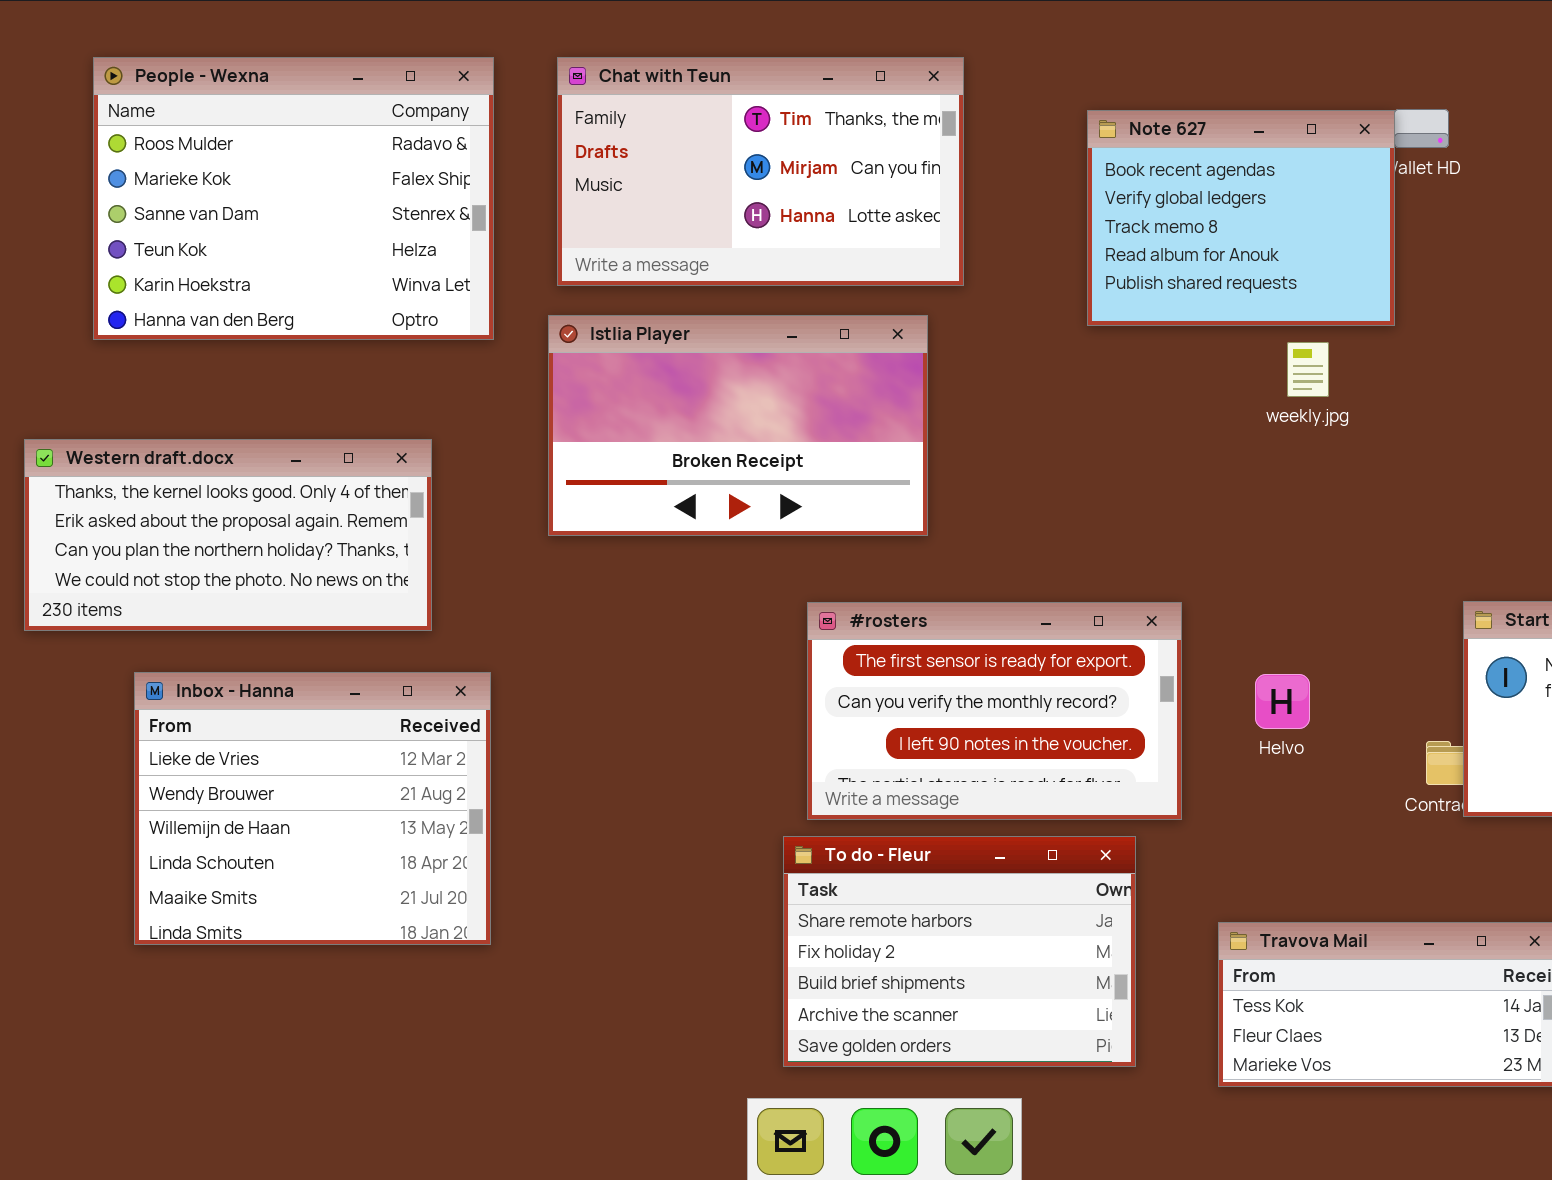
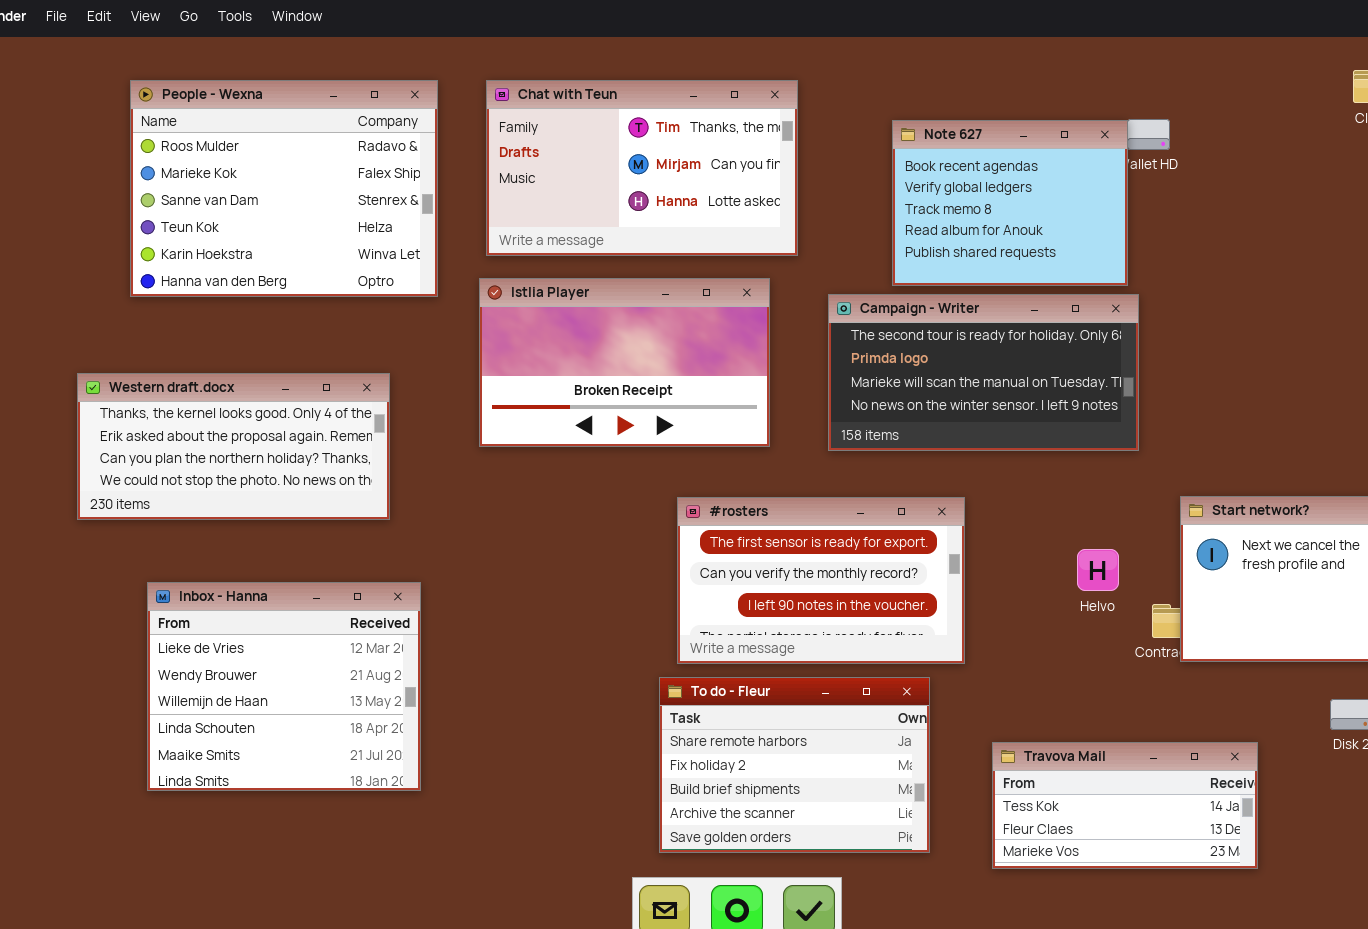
Campaign - Writer: none -> [828,294,1139,451], opened
Inbox - Hanna: [134,672,491,945] -> [147,582,421,791], moved
Helvo: [1255,674,1310,729] -> [1077,549,1119,591], moved

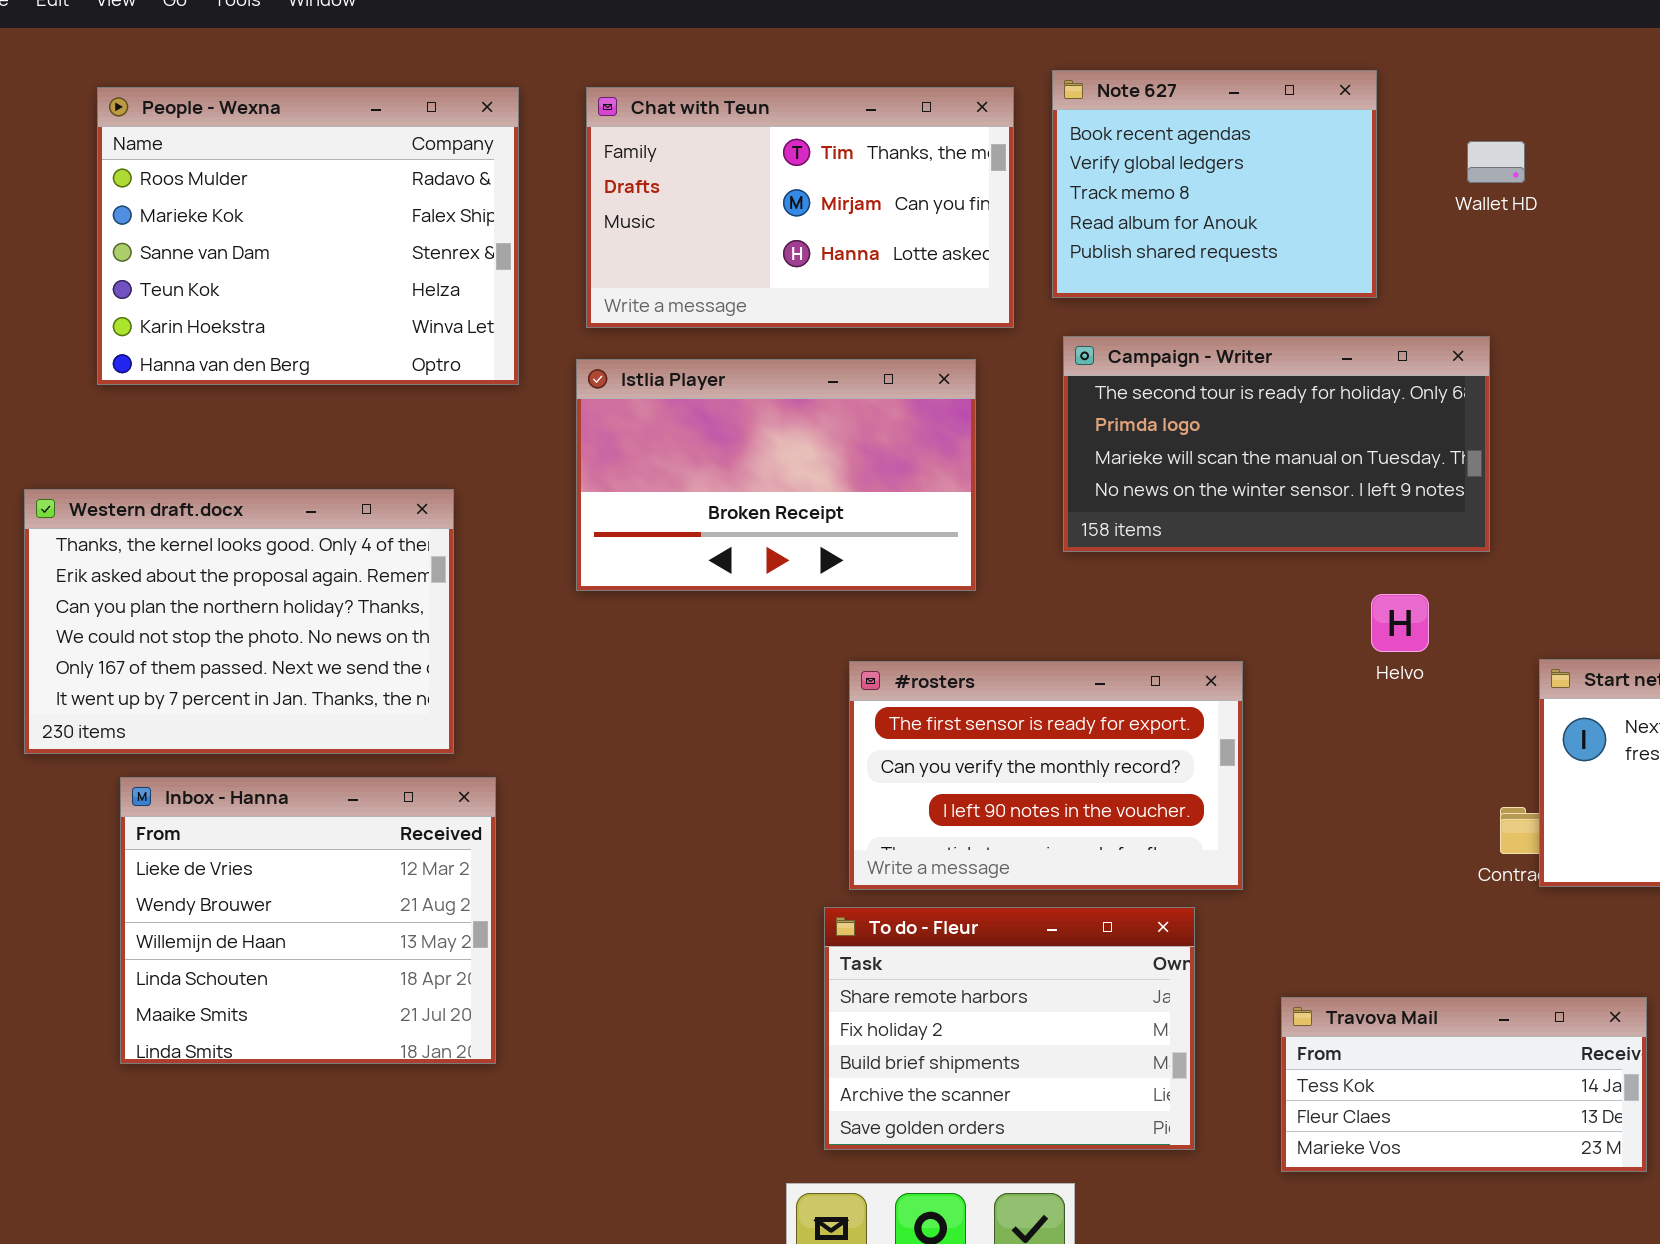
Note 627: [892,120,1128,286] -> [1052,70,1377,298], moved
Campaign - Writer: [828,294,1139,451] -> [1063,336,1490,552], moved
Western draft.docx: [77,373,390,520] -> [24,489,454,754], resized
Helvo: [1077,549,1119,591] -> [1371,594,1429,652], moved

